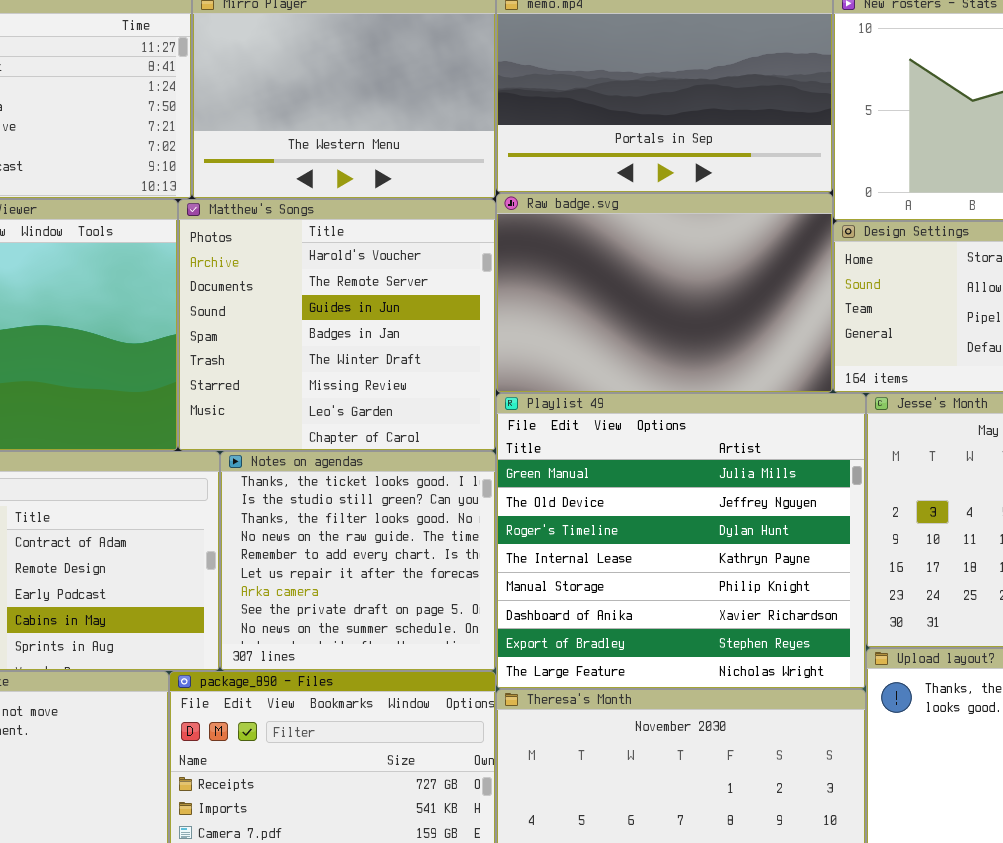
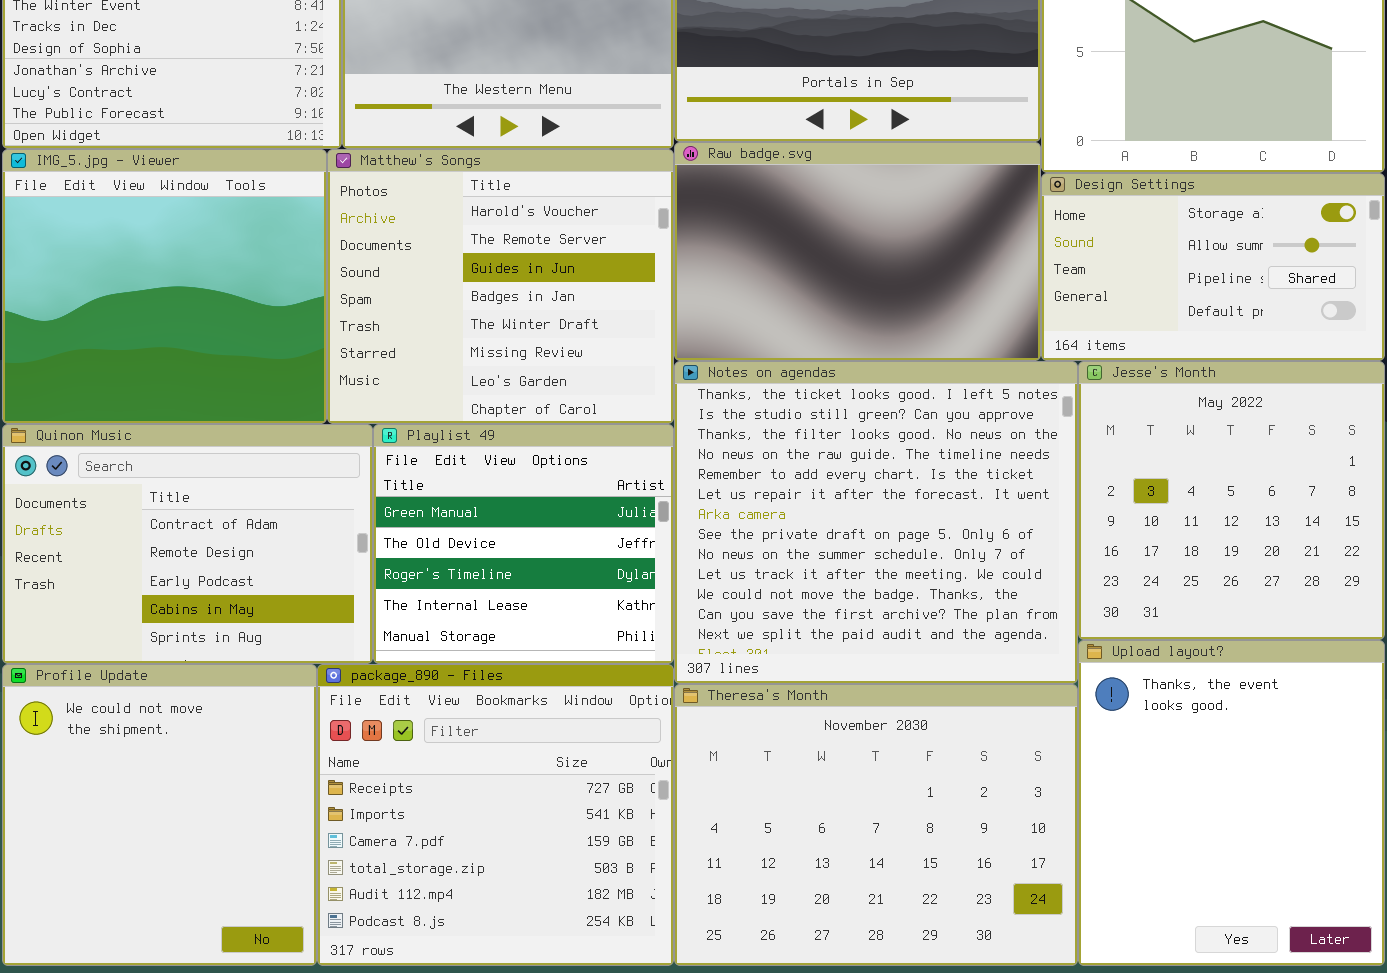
Playlist 49: [496,393,866,689] -> [373,424,674,664], moved, resized
Notes on agendas: [220,451,496,671] -> [674,361,1078,684], moved, resized

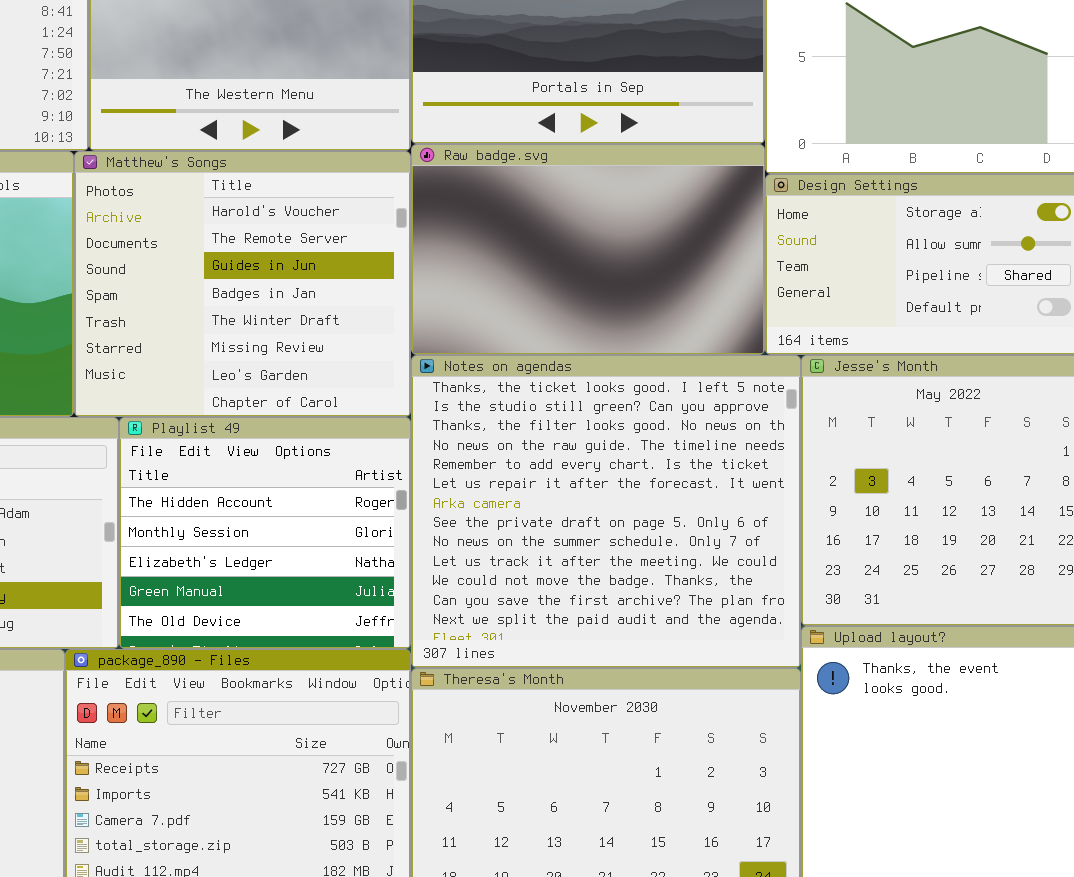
Playlist 49: [373,424,674,664] -> [119,417,411,649], scrolled up 3 rows

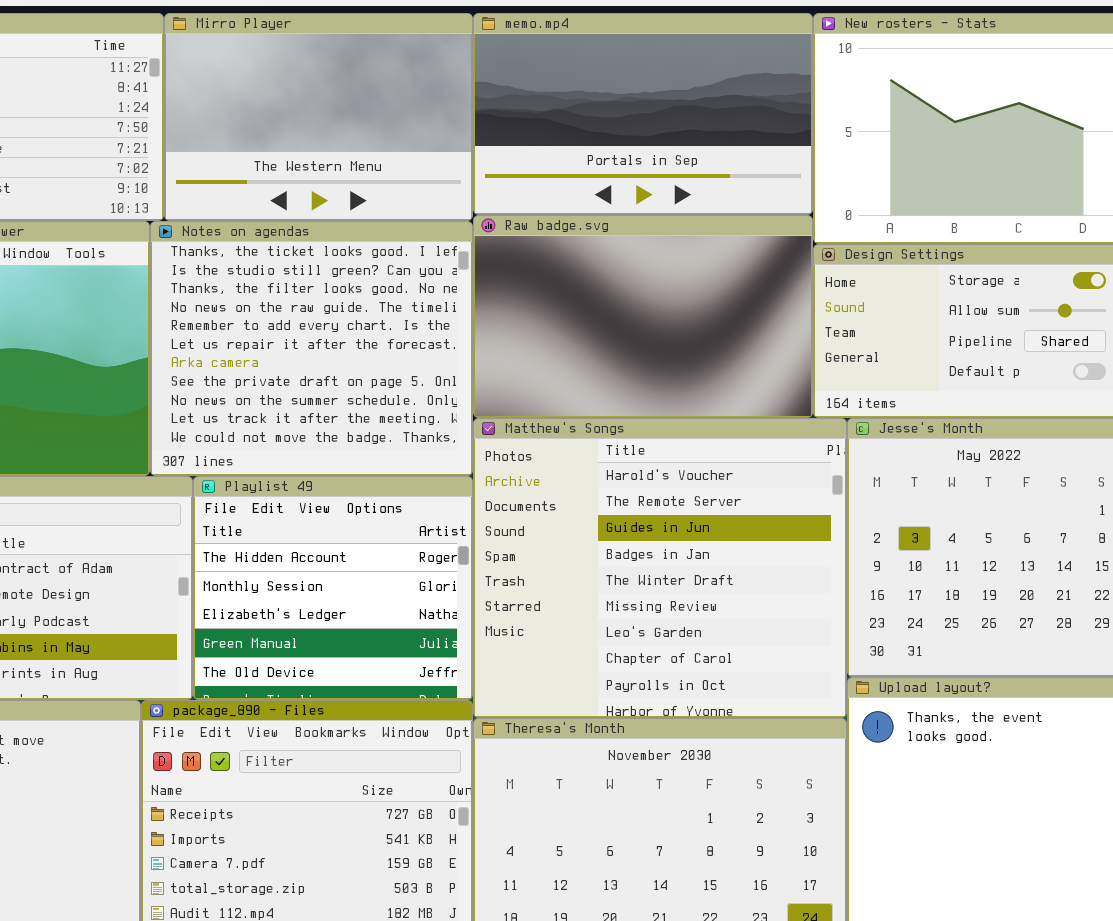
Matthew's Songs: [74,151,411,417] -> [473,418,847,718], moved, resized
Notes on agendas: [411,355,801,668] -> [150,221,473,476], moved, resized

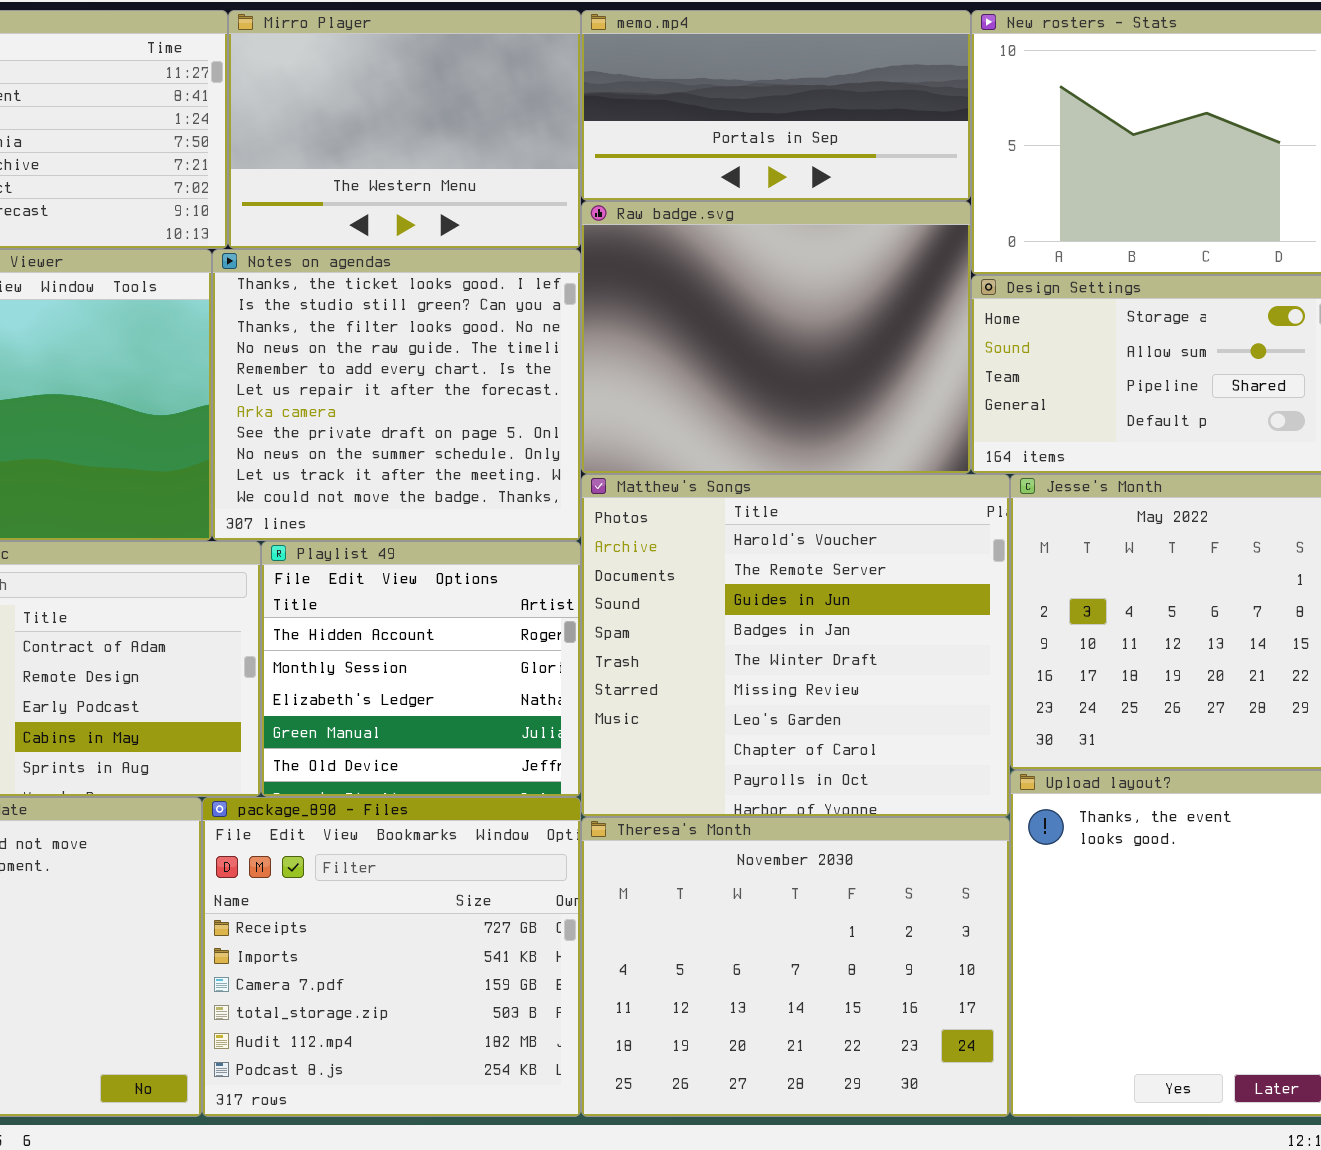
memo.mp4: [473,13,813,215] -> [581,10,971,201], resized
Raw badge.svg: [473,215,813,418] -> [581,201,971,474], resized

